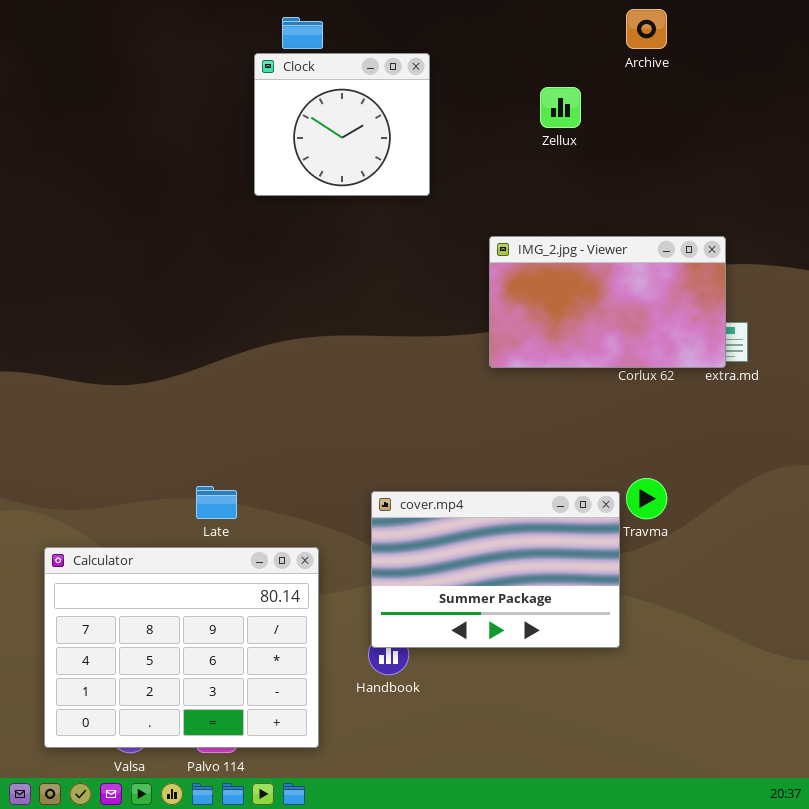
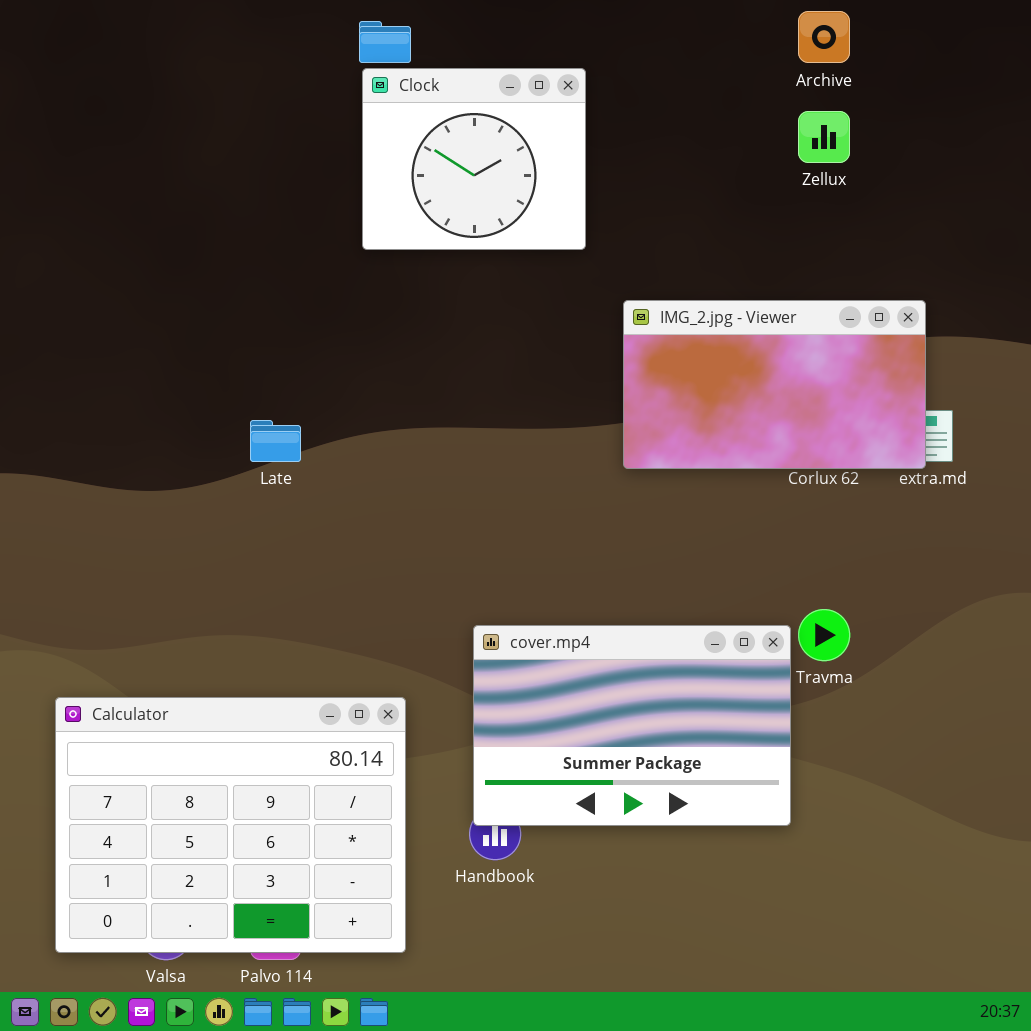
Clock: [254,53,430,196] -> [362,68,586,250], moved
Zellux: [540,87,581,128] -> [798,111,850,163], moved
Late: [196,486,237,519] -> [250,420,301,462], moved

